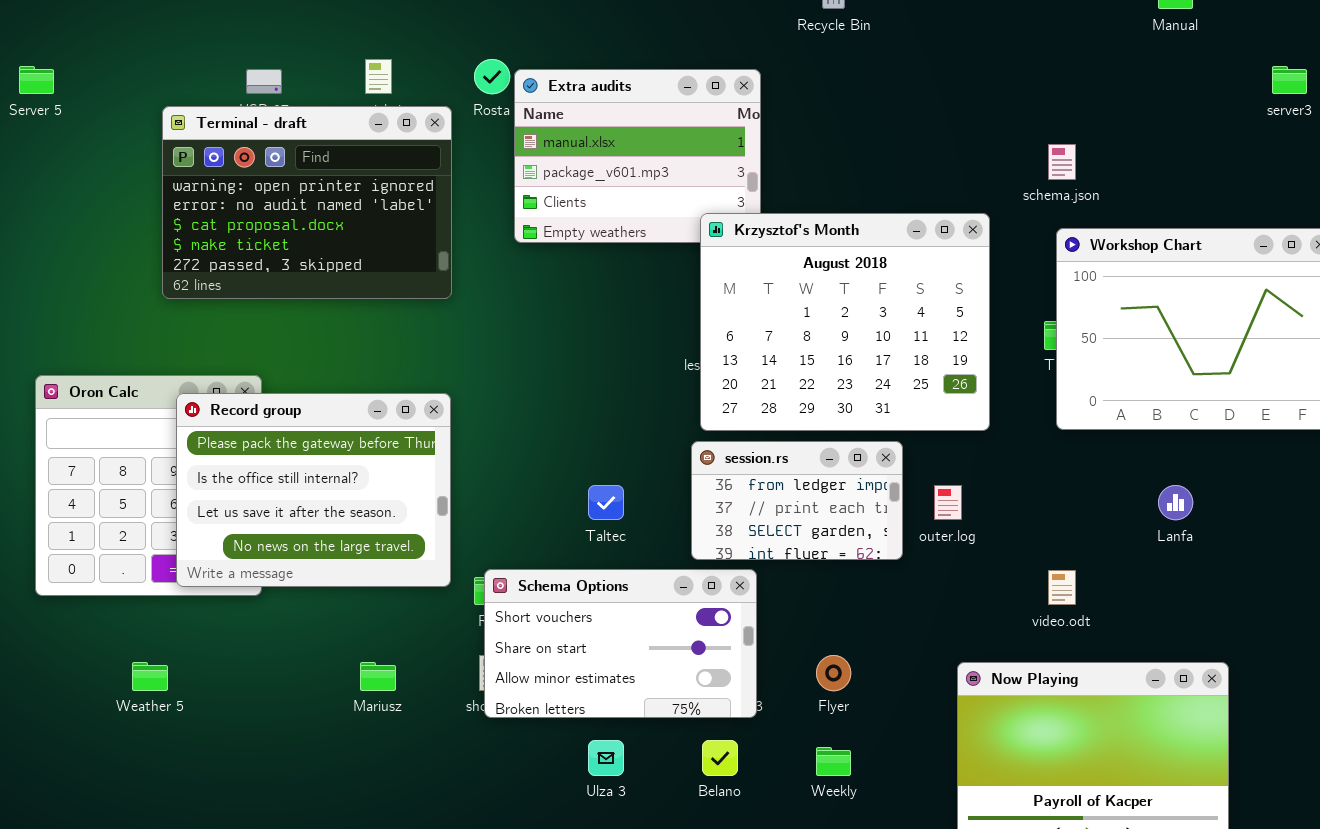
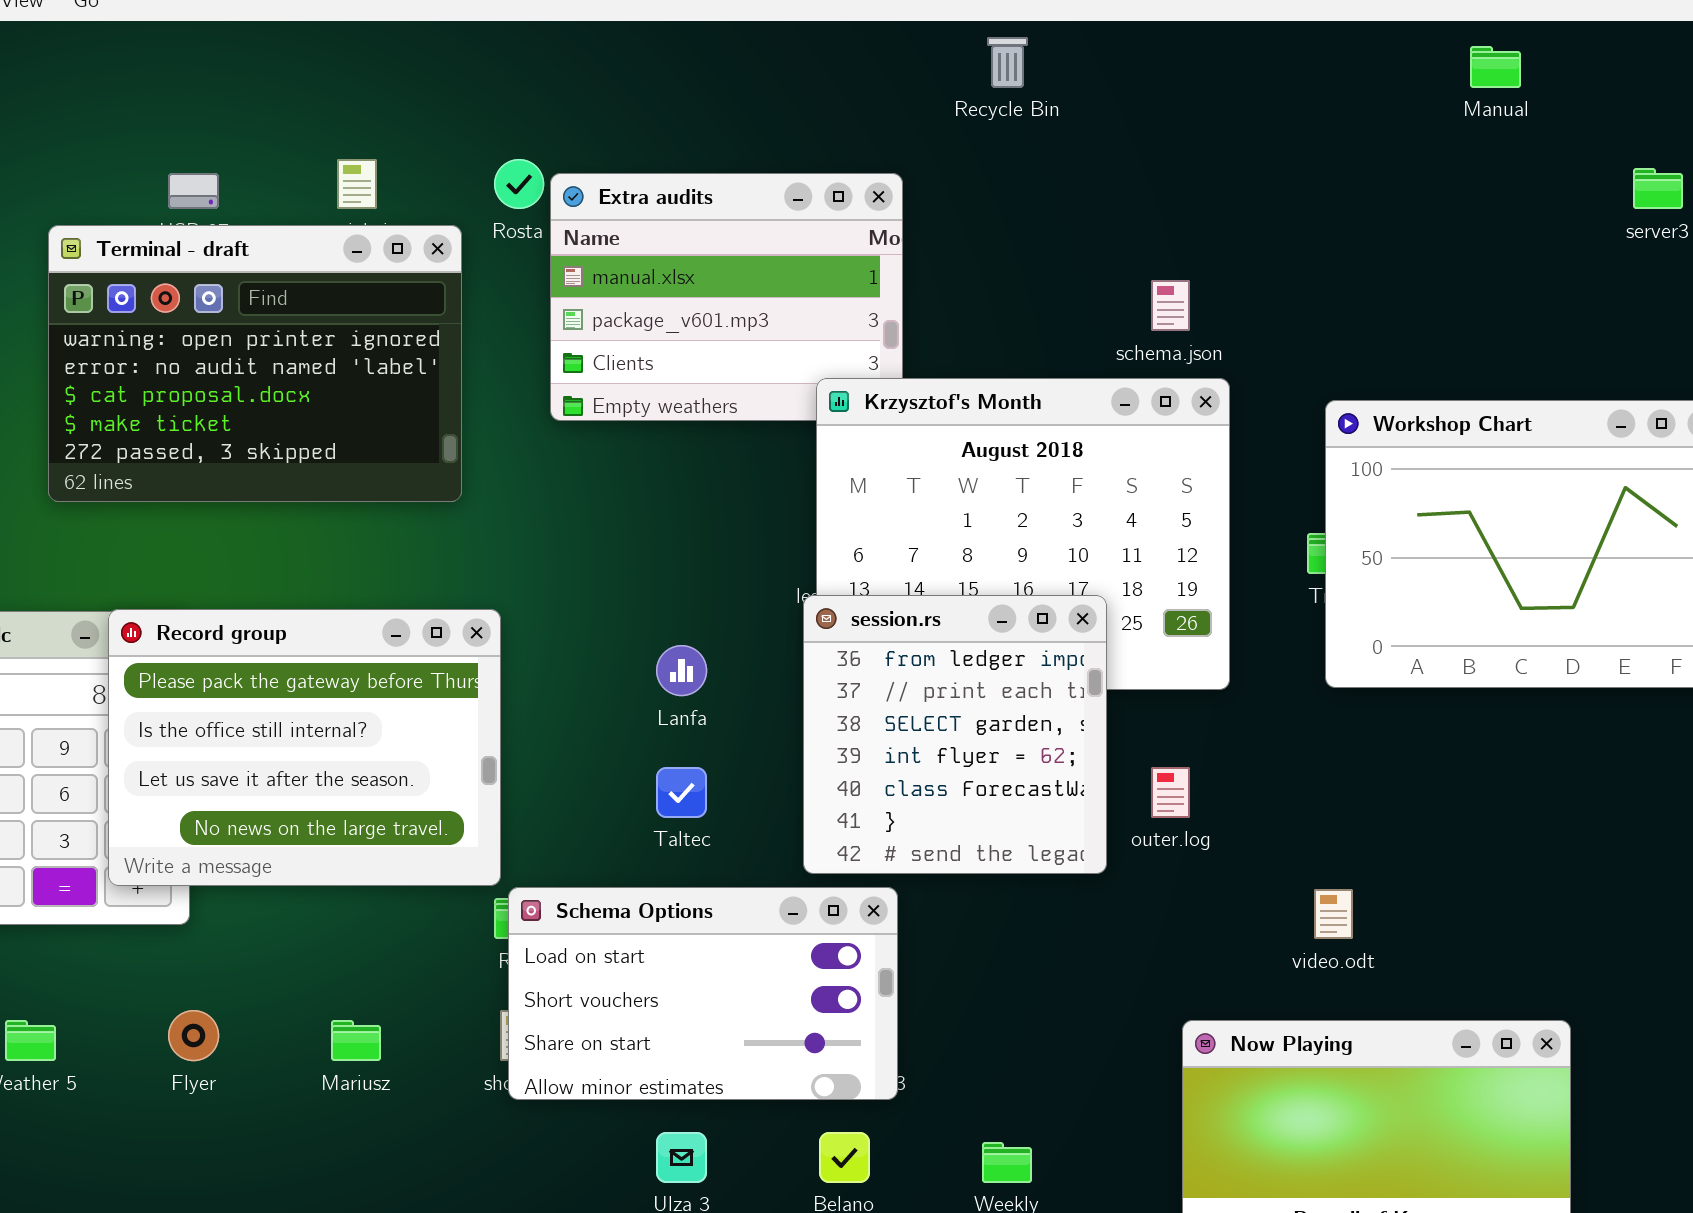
schema.json: [1048,144,1076,180] -> [1151,280,1190,331], moved
Record group: [176,393,451,587] -> [108,609,501,886], moved
session.rs: [691,441,903,560] -> [803,595,1107,874], resized
Lanfa: [1158,485,1193,520] -> [656,645,707,696], moved
Schema Options: [484,569,757,718] -> [508,887,898,1100], scrolled up 1 row
Flyer: [816,655,851,691] -> [168,1010,219,1061], moved

